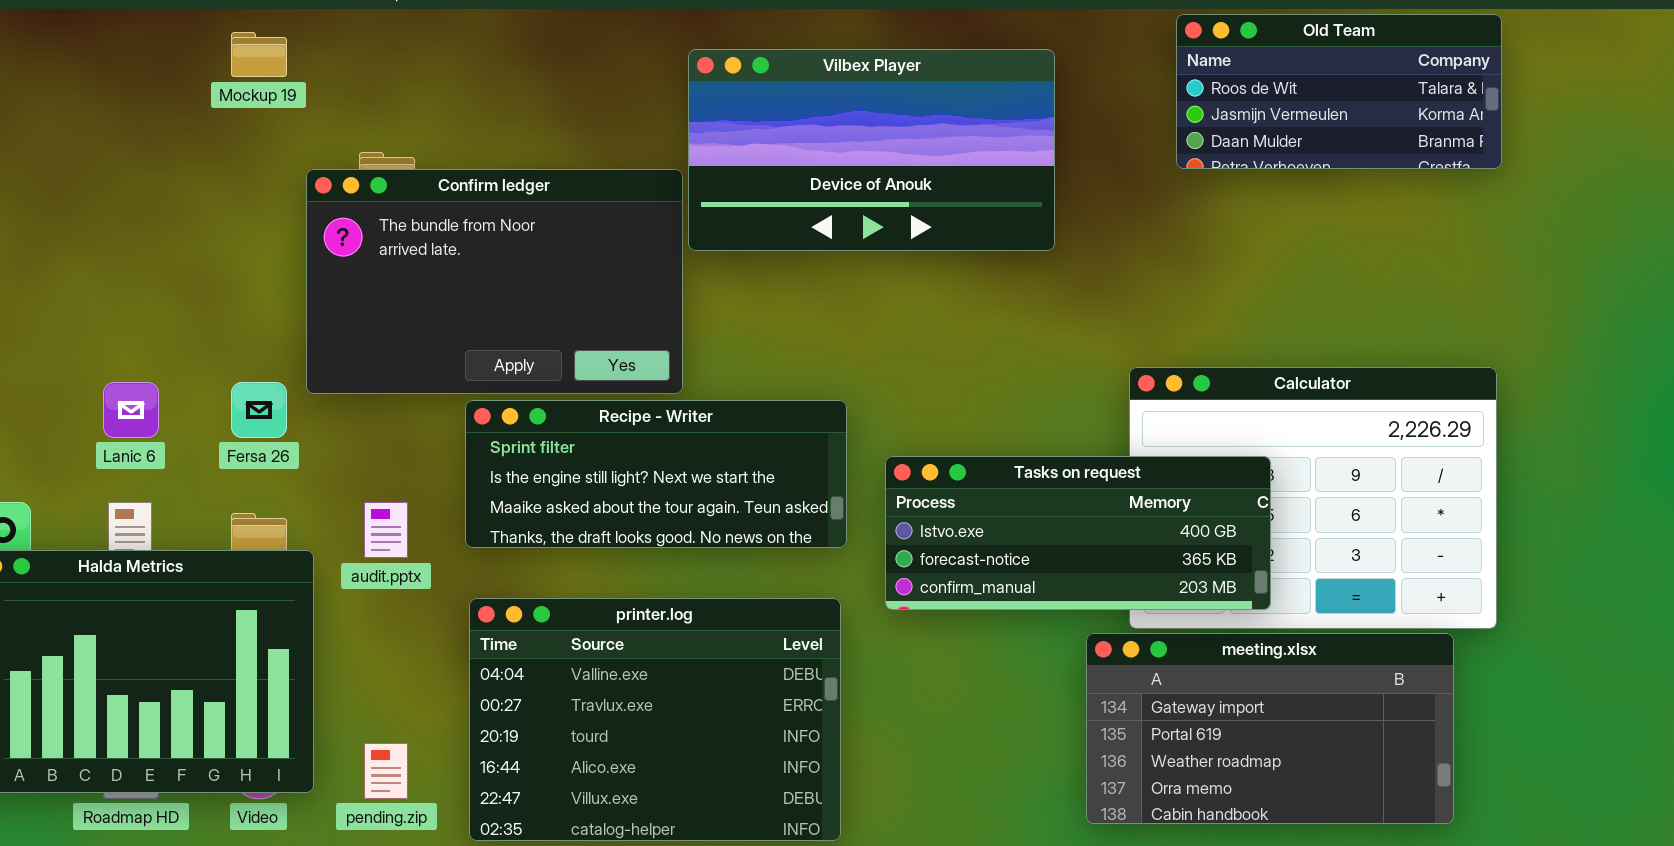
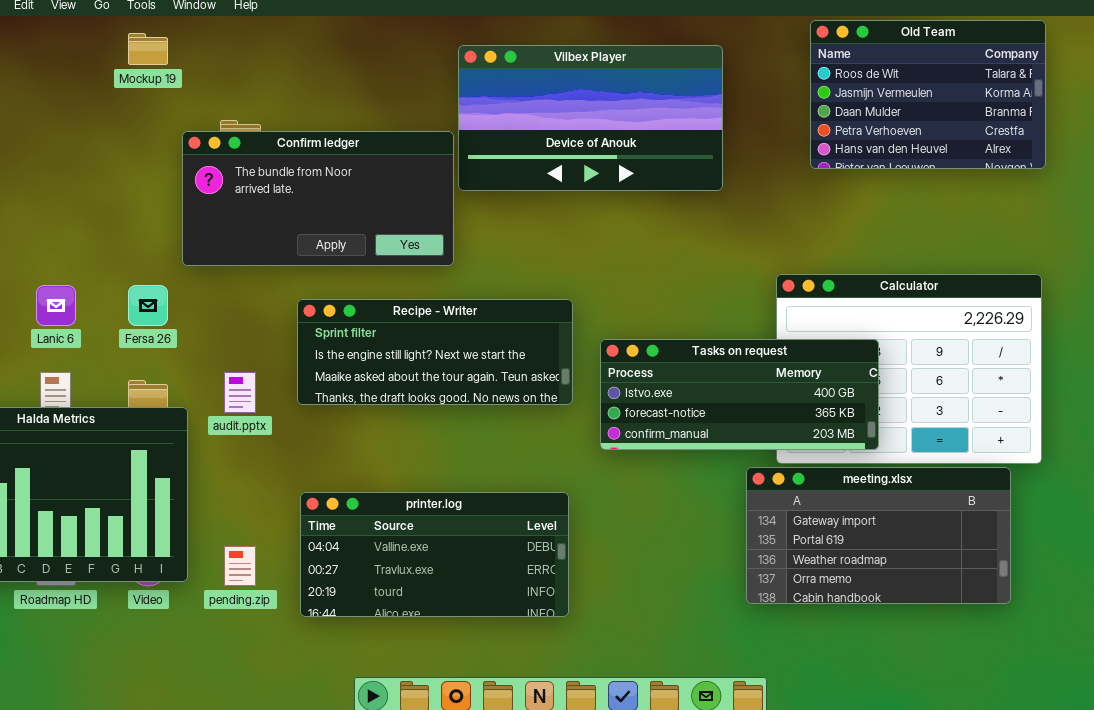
Old Team: [1176,14,1502,169] -> [810,20,1046,169], resized
Confirm ledger: [306,169,683,394] -> [182,131,454,266], resized
printer.log: [469,598,841,841] -> [300,492,569,617], resized

